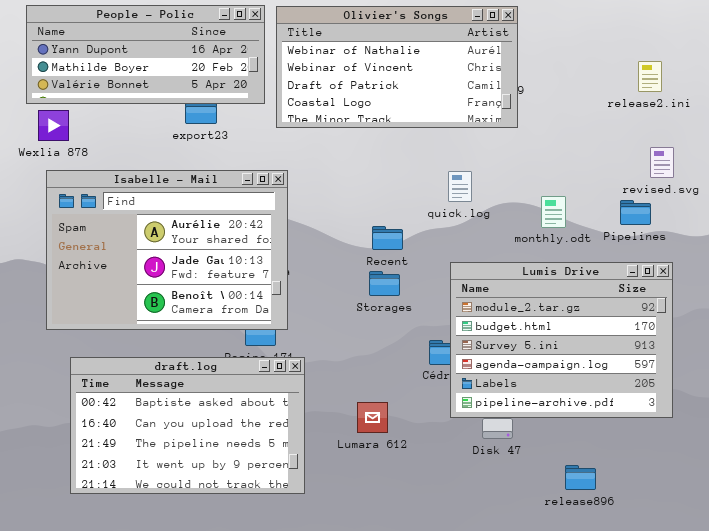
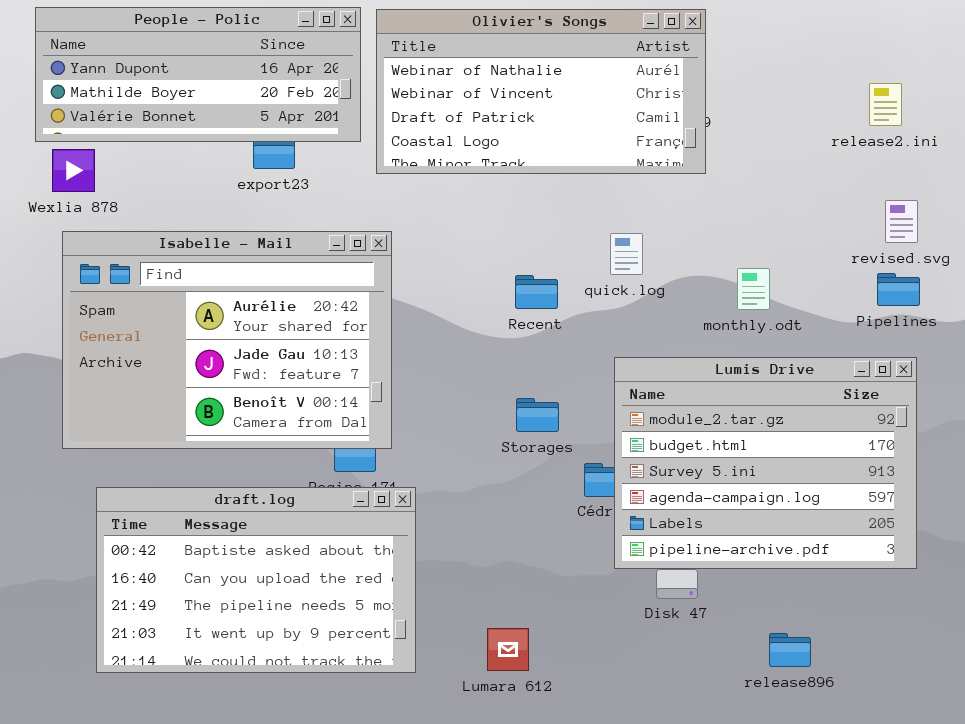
Pipelines: [620,200,651,225] -> [877,273,920,306], moved
Recent: [372,226,403,250] -> [515,275,558,309], moved
Storages: [369,271,400,296] -> [516,398,559,432], moved
Lumara 612: [357,402,388,433] -> [487,628,529,671], moved

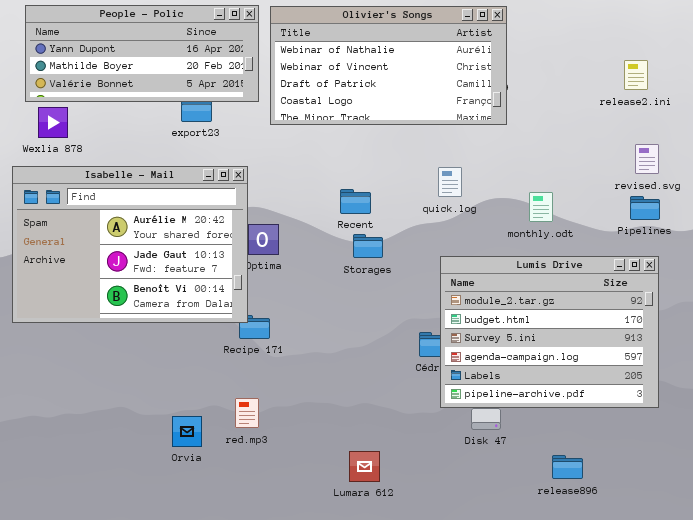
Isabelle - Mail: [62,231,392,449] -> [12,166,248,323], moved
Recent: [515,275,558,309] -> [340,189,371,214], moved
Storages: [516,398,559,432] -> [353,234,383,258], moved
draft.log: [96,487,416,673] -> none, closed

